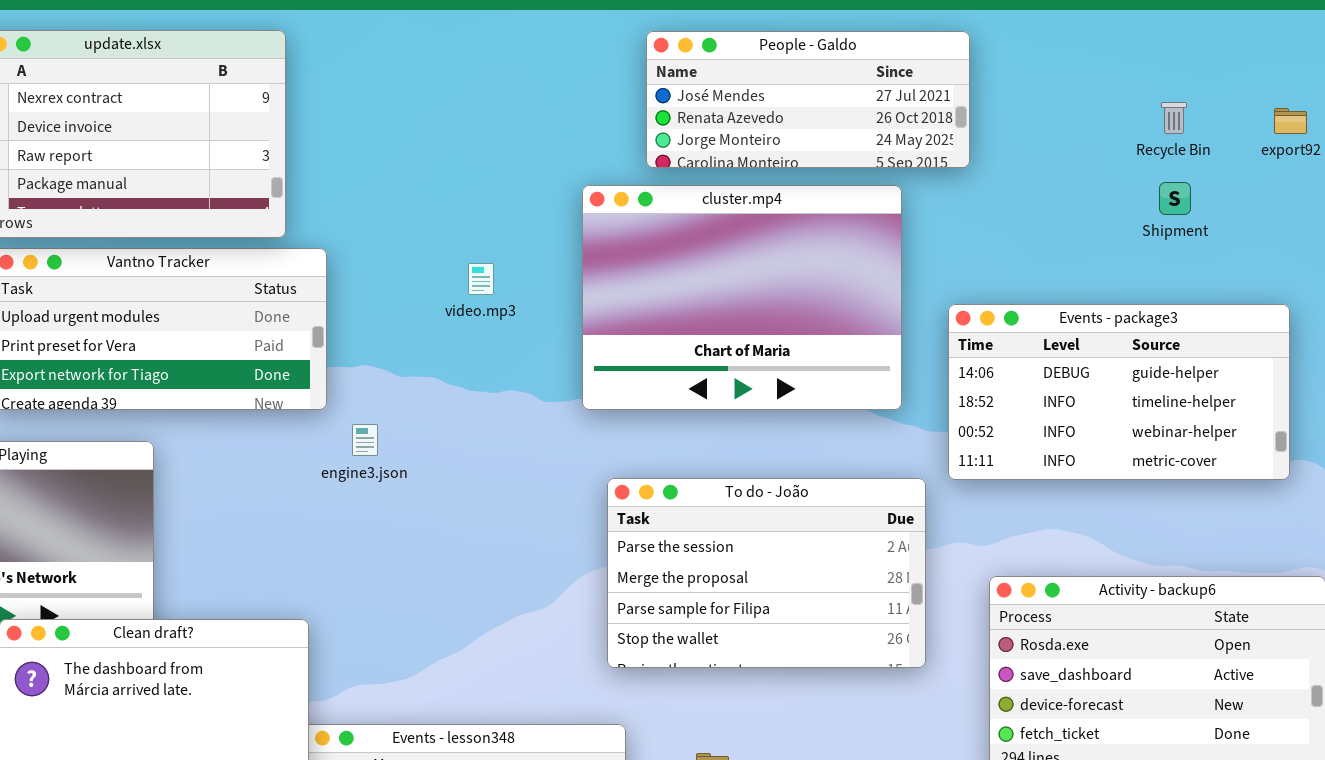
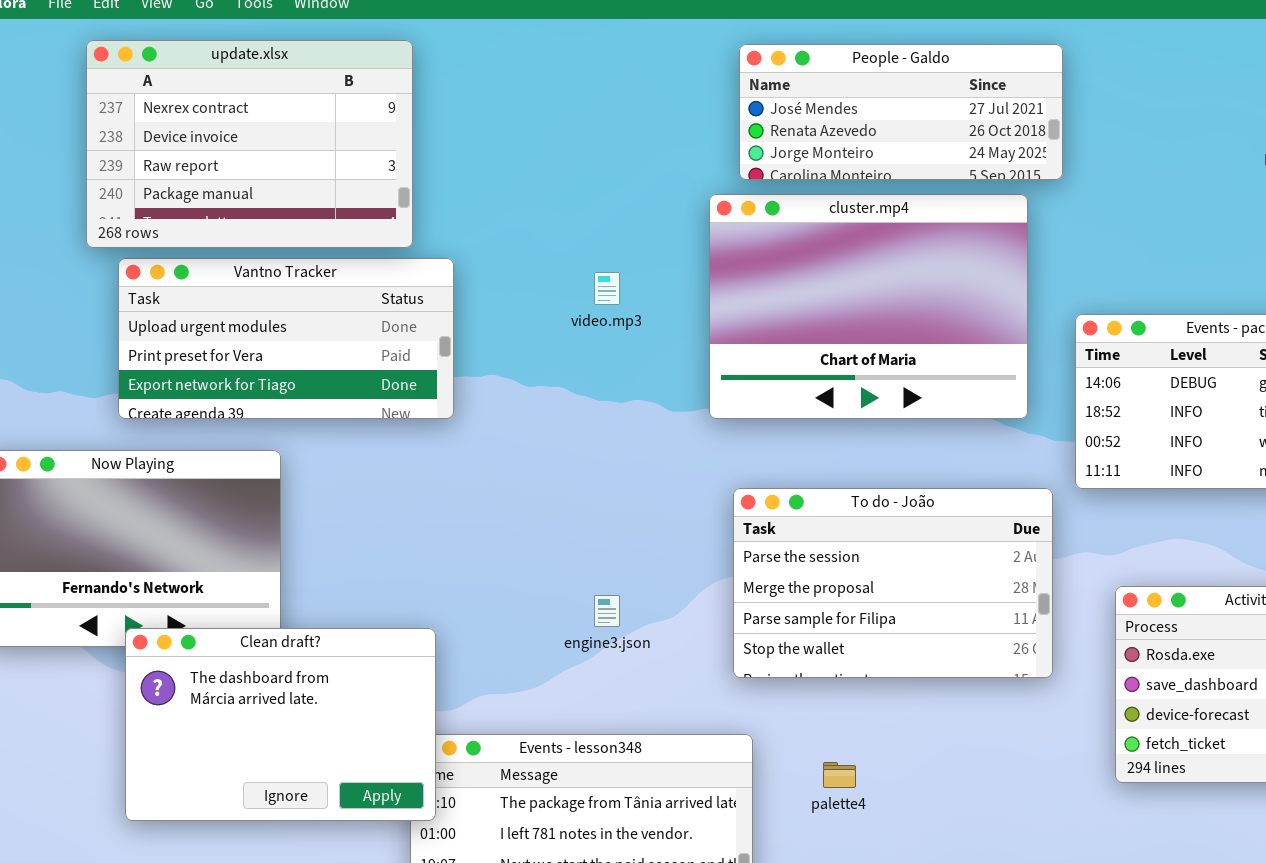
People - Galdo: [646,31,970,168] -> [739,44,1063,180], moved
engine3.json: [352,424,378,456] -> [594,595,620,627], moved

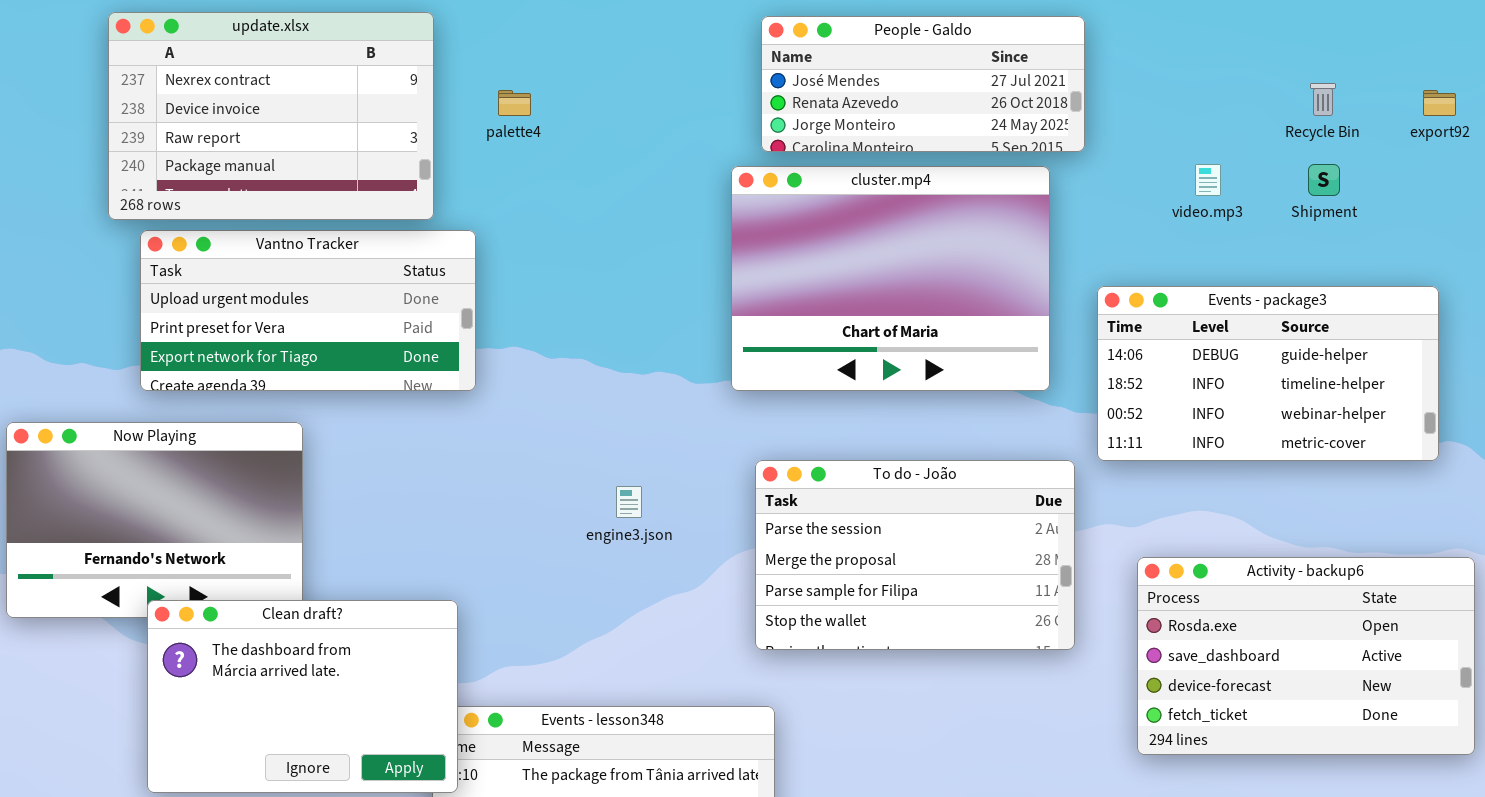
video.mp3: [594,272,620,305] -> [1195,164,1221,196], moved
engine3.json: [594,595,620,627] -> [616,486,642,518], moved
palette4: [823,762,856,788] -> [498,90,531,116], moved

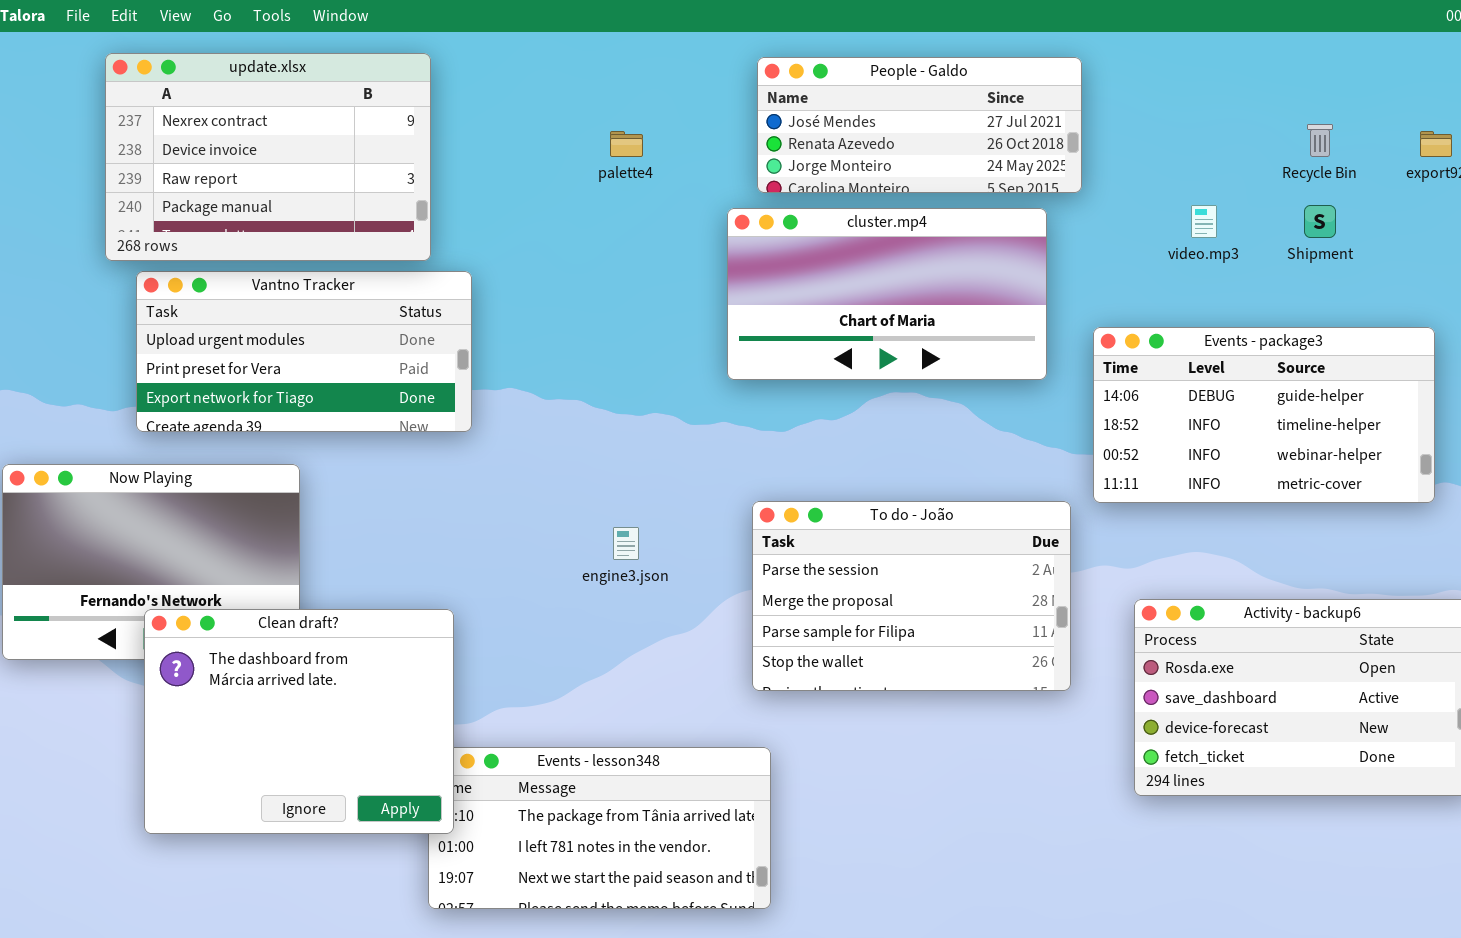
palette4: [498,90,531,116] -> [610,131,643,157], moved
cluster.mp4: [731,166,1050,391] -> [727,208,1047,380], resized
Clean draft?: [147,600,458,793] -> [144,609,454,834], resized

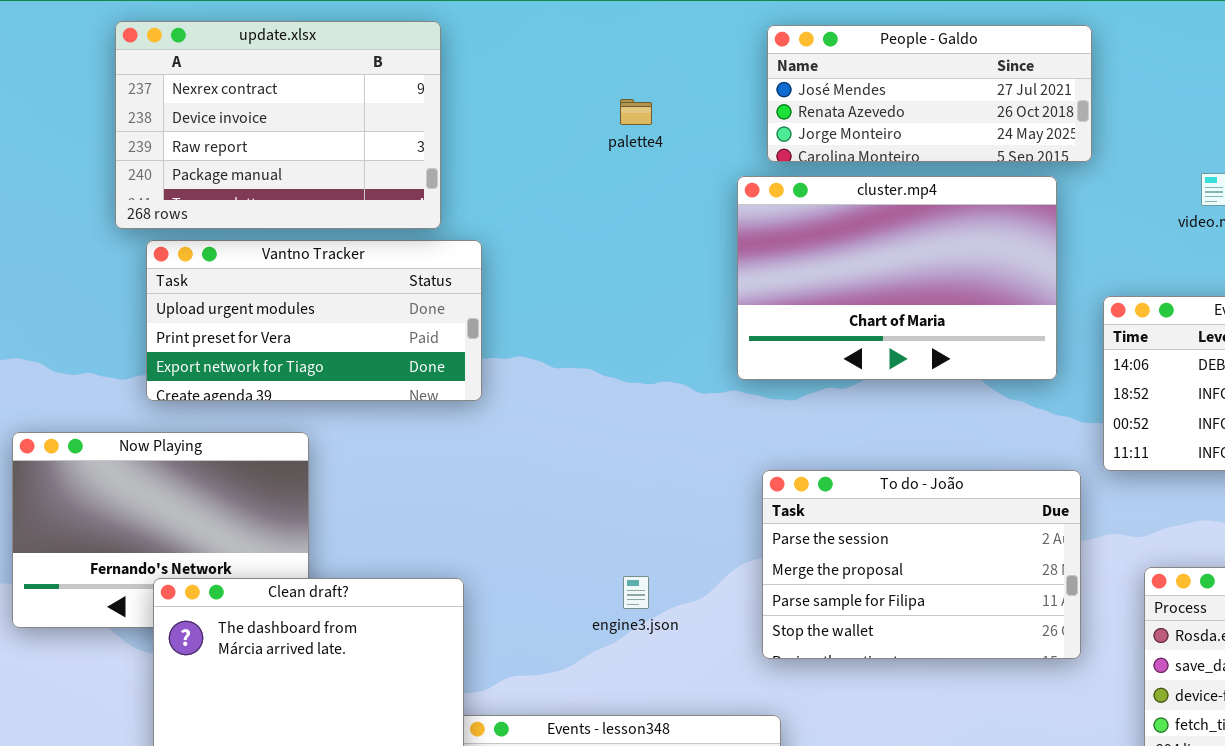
cluster.mp4: [727,208,1047,380] -> [737,176,1057,380], resized
engine3.json: [613,527,639,560] -> [623,576,649,609], moved

